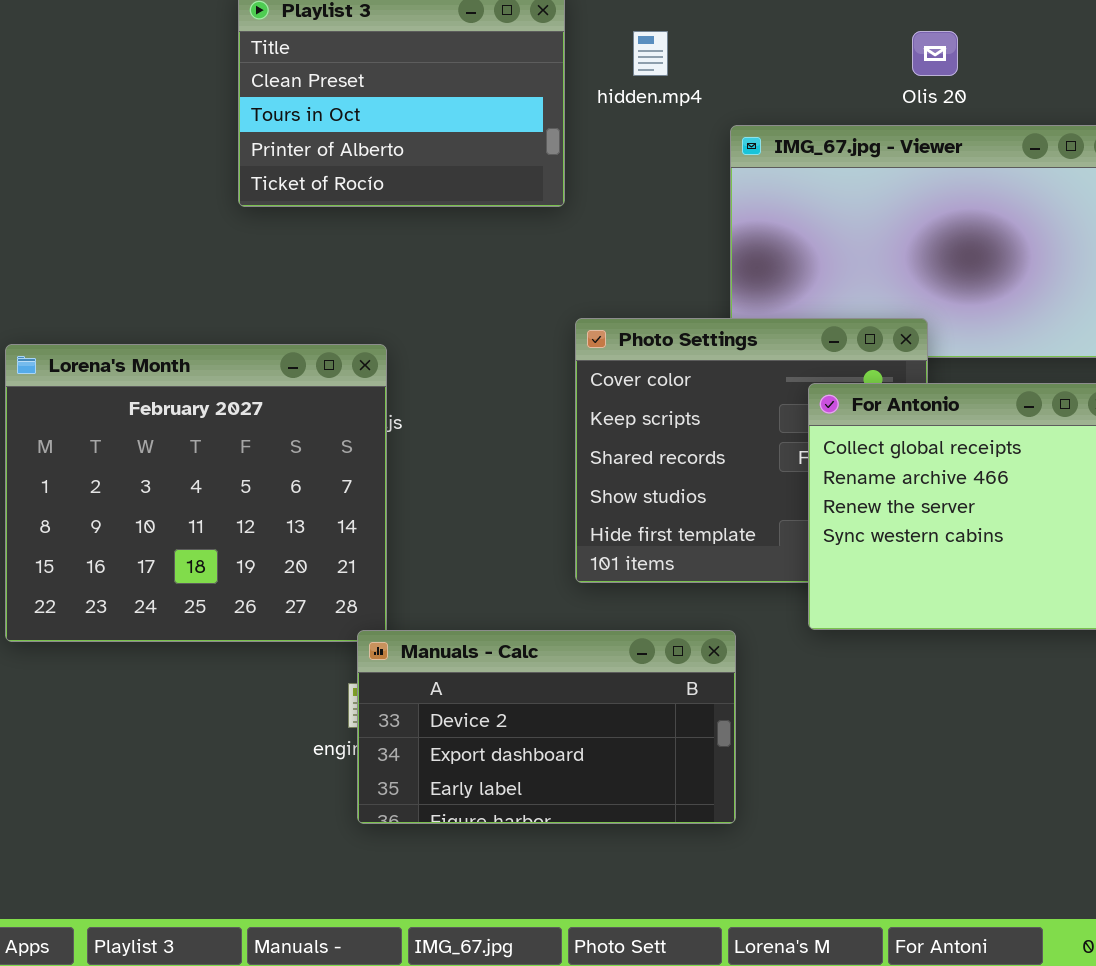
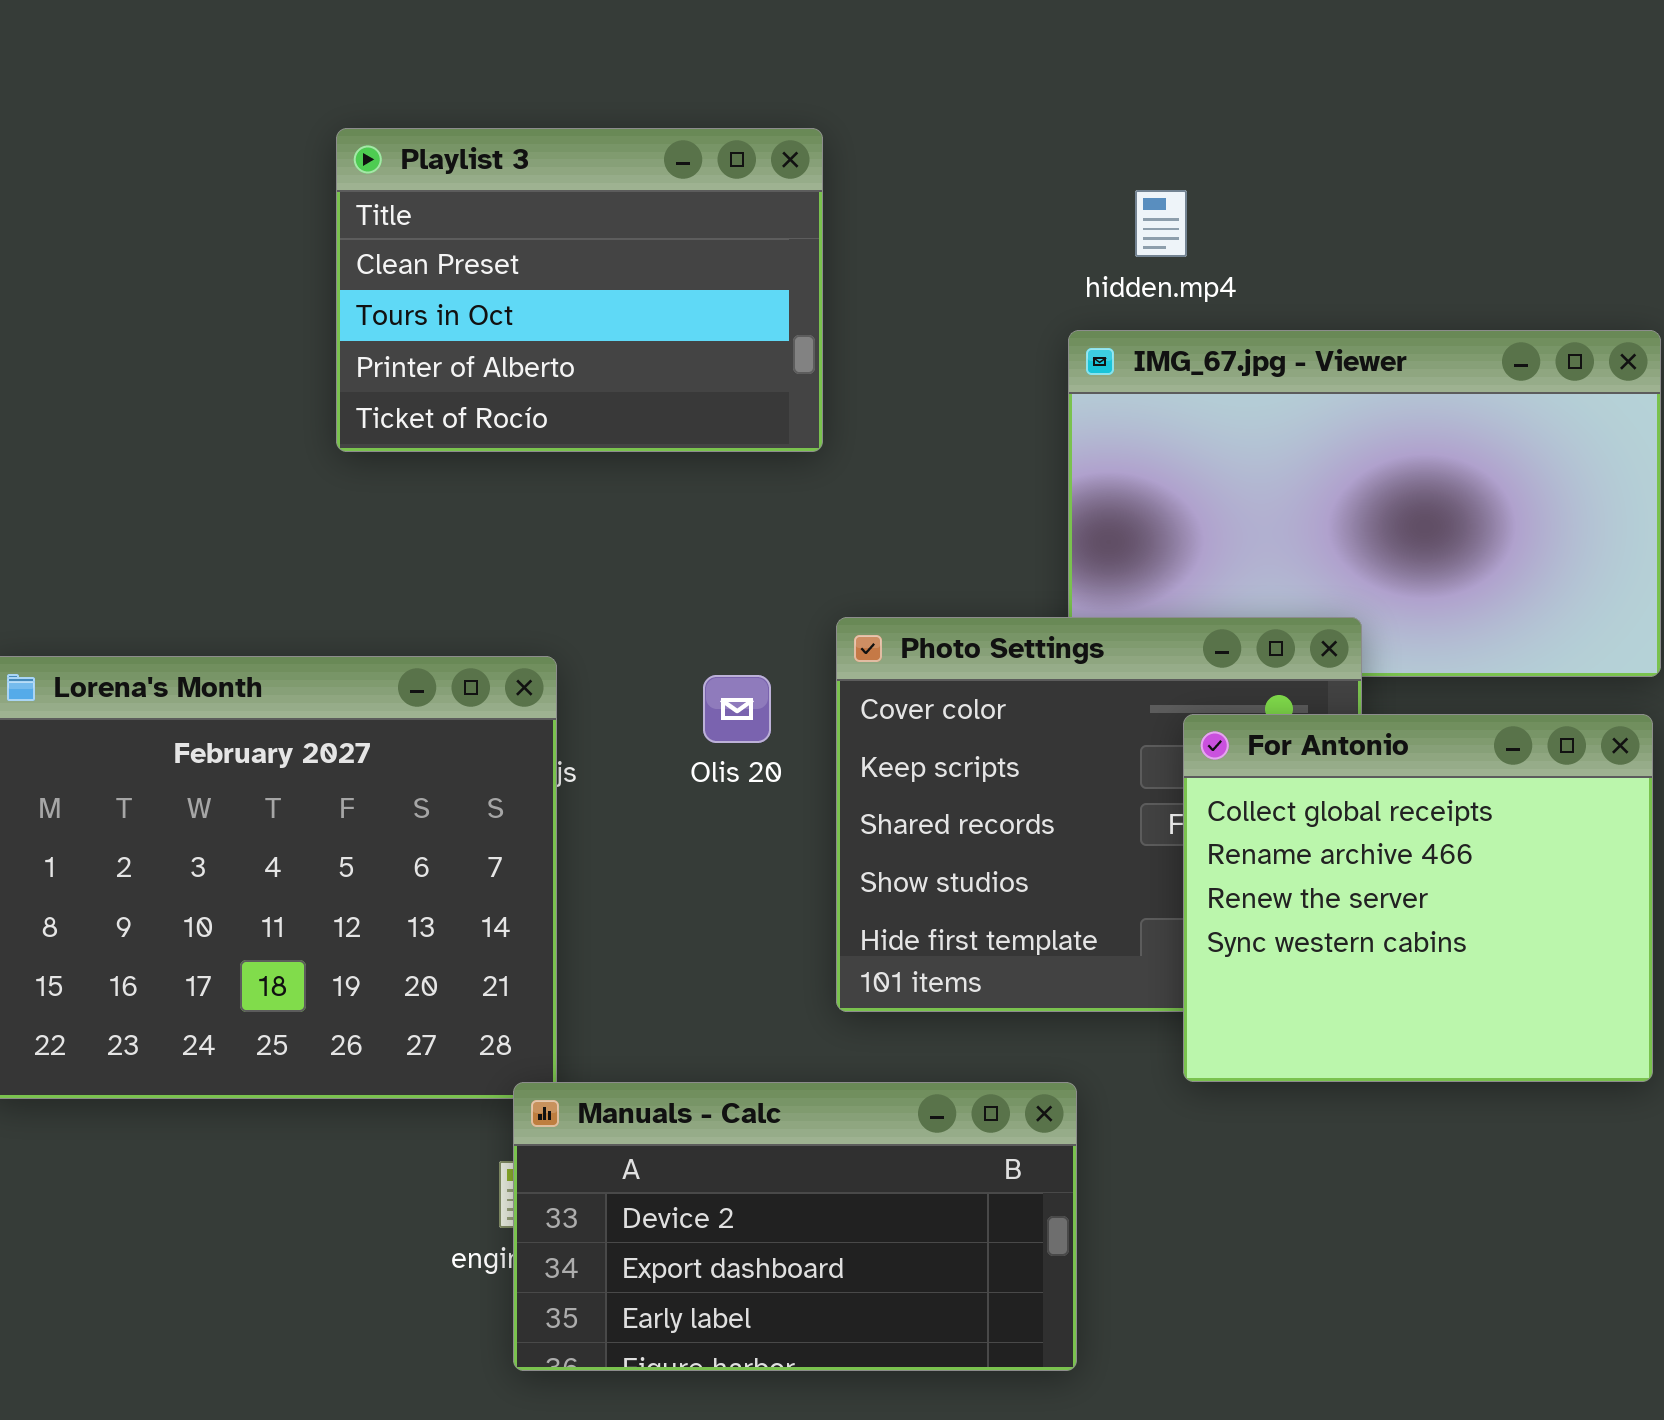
hidden.mp4: [633,31,668,76] -> [1135,190,1187,257], moved
Olis 20: [912,31,958,76] -> [703,675,771,743], moved

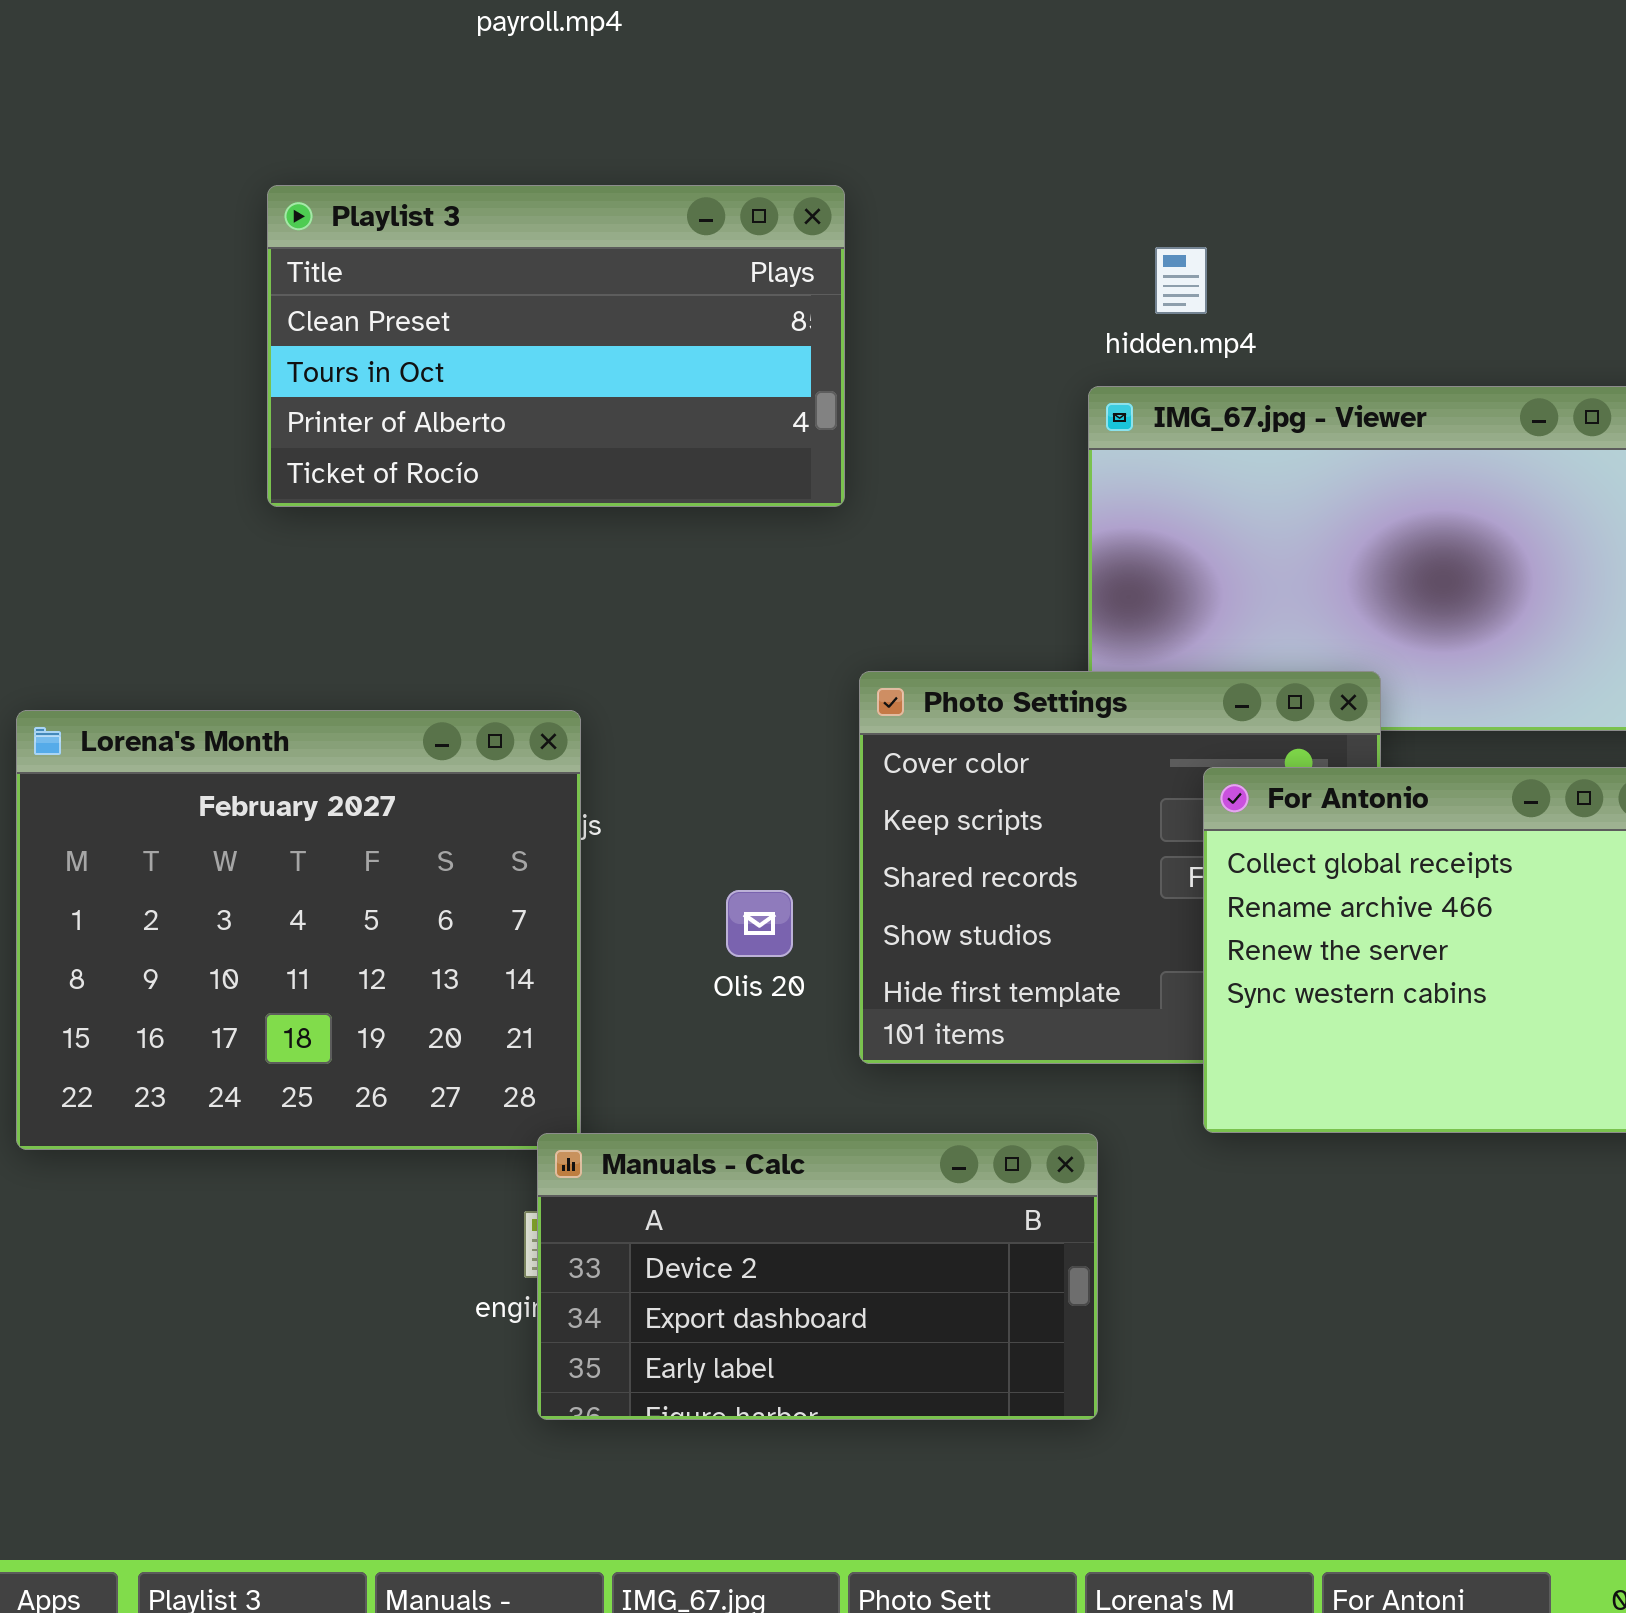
Playlist 3: [336,128,823,452] -> [267,185,845,507], resized
Olis 20: [703,675,771,743] -> [726,890,793,957], moved

